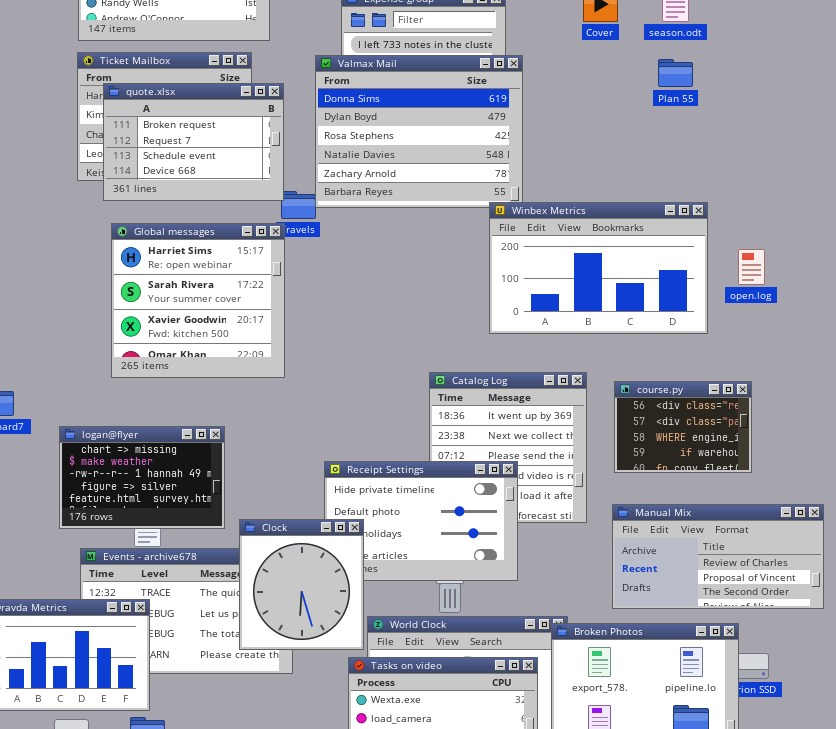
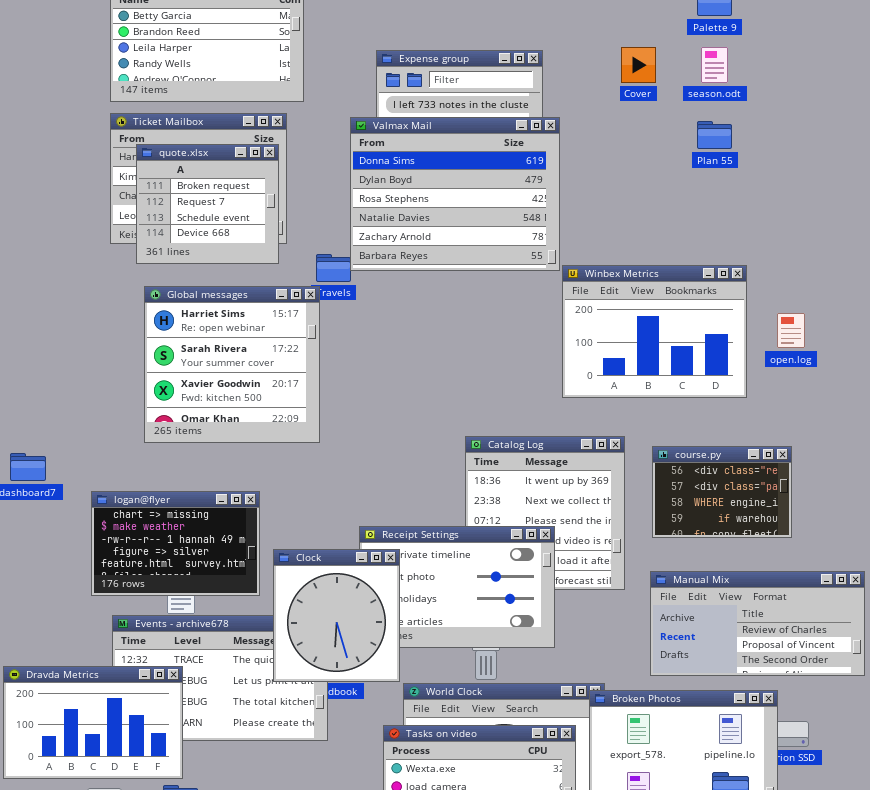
quote.xlsx: [103,83,284,201] -> [136,144,279,264], resized
Winbex Metrics: [489,202,708,334] -> [562,265,747,398], resized
Clock: [239,519,364,650] -> [273,549,400,682], moved

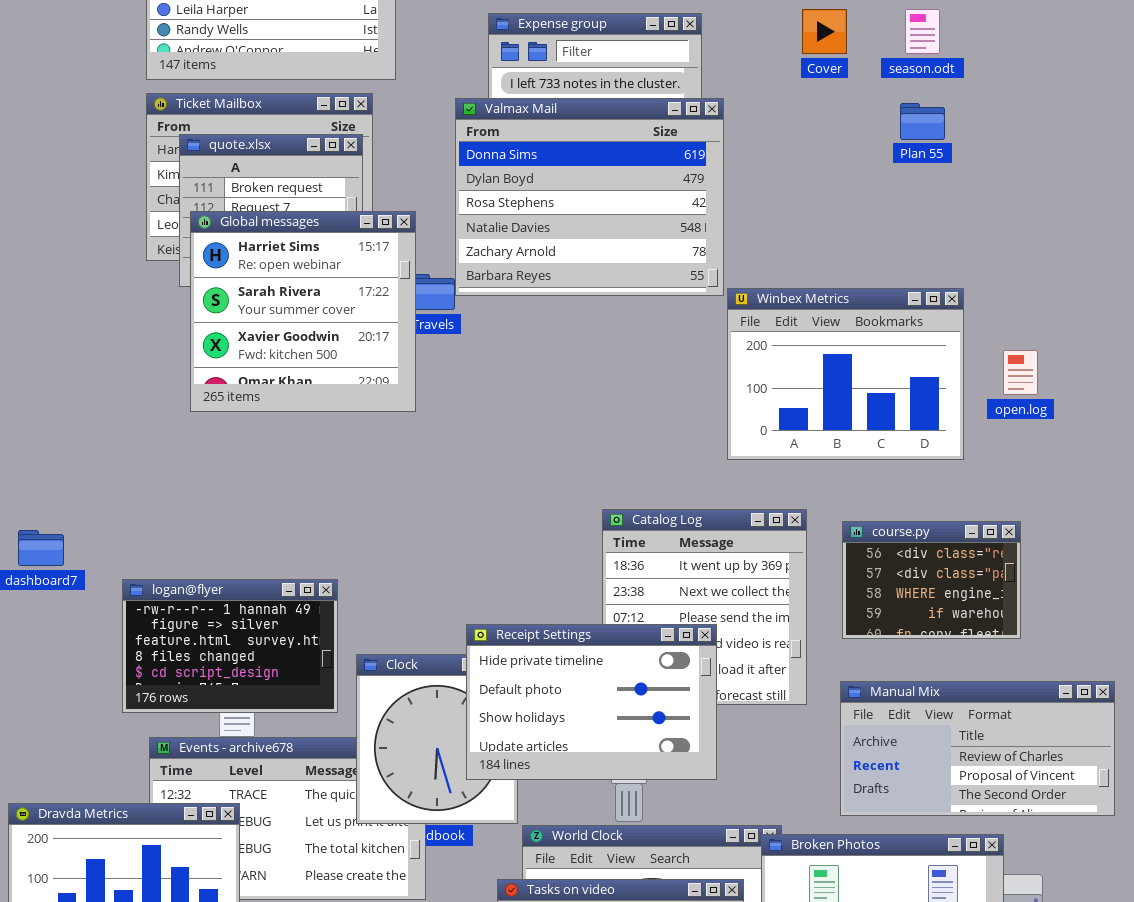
Global messages: [144,286,320,443] -> [190,211,416,412], moved
logan@flyer: [91,491,260,596] -> [122,579,338,713], scrolled down 2 rows
Receipt Settings: [359,526,555,648] -> [466,624,717,780], raised

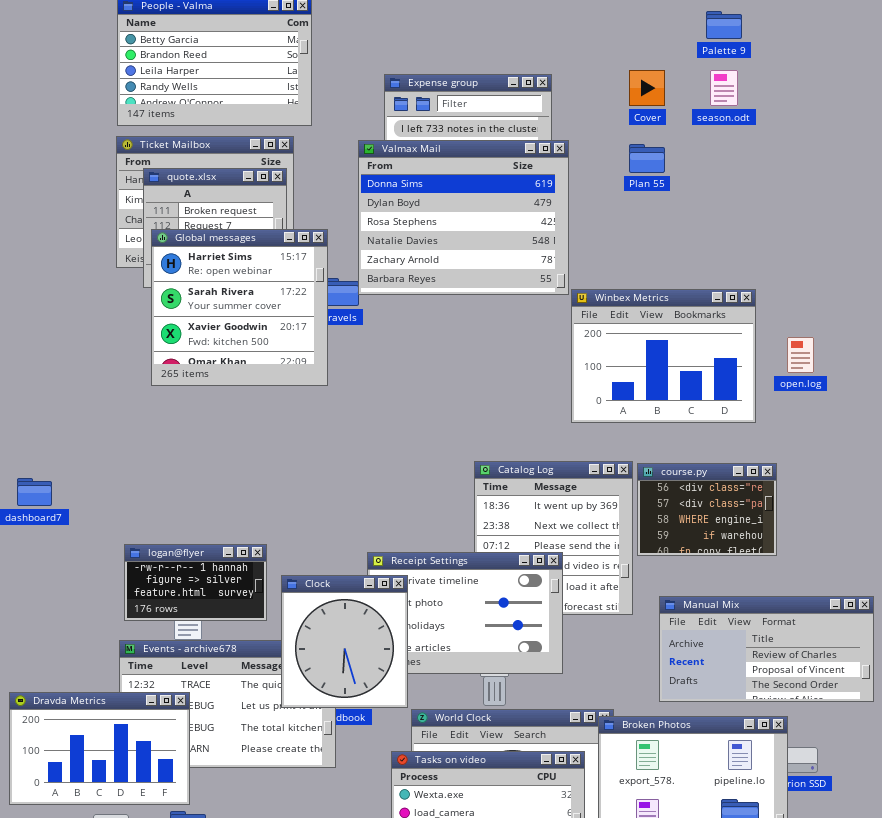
Plan 55: [900,103,945,140] -> [629,144,665,173], moved
course.py: [842,521,1021,639] -> [637,463,777,556], moved
logan@flyer: [122,579,338,713] -> [124,544,267,621], resized
Clock: [356,654,518,824] -> [281,575,408,708], raised

